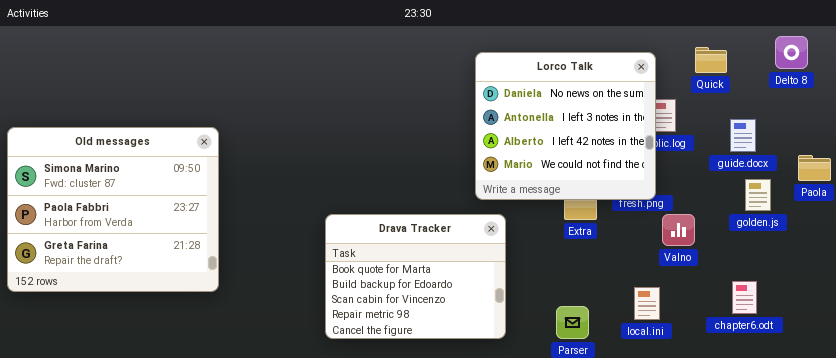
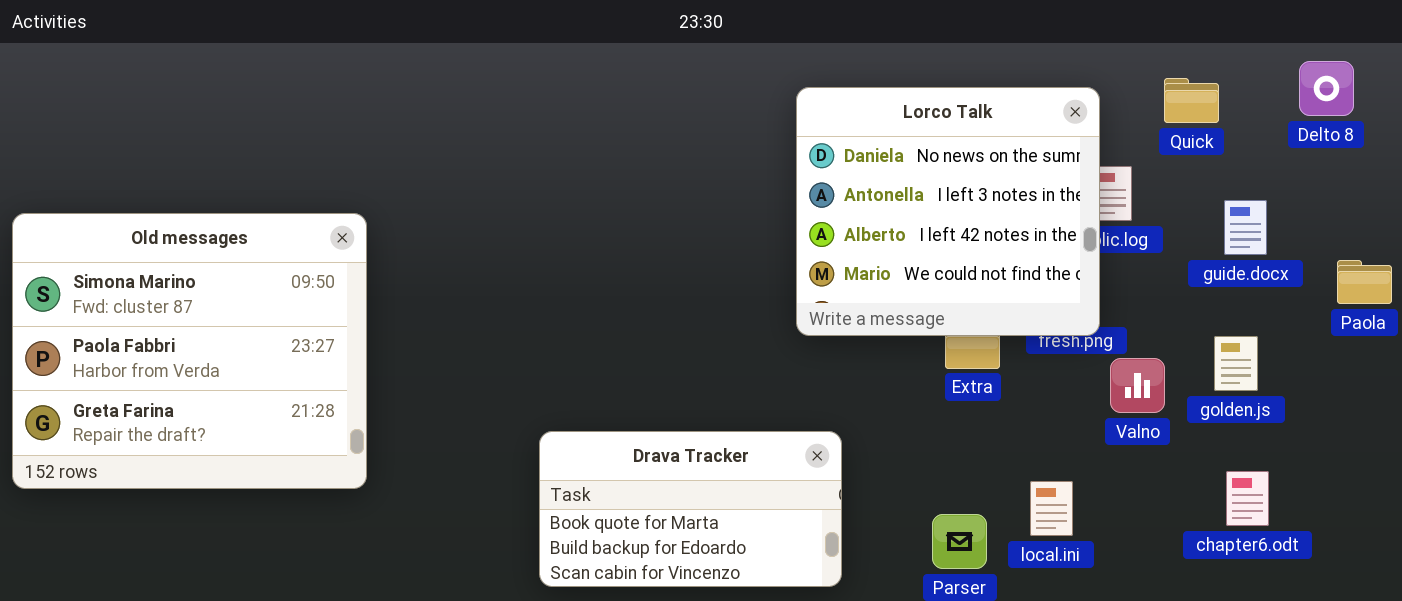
golden.js: [745,179,771,211] -> [1214,336,1258,391], moved
Drava Tracker: [325,214,506,339] -> [539,431,842,587], moved, resized
local.ini: [634,287,660,320] -> [1030,481,1073,536], moved

